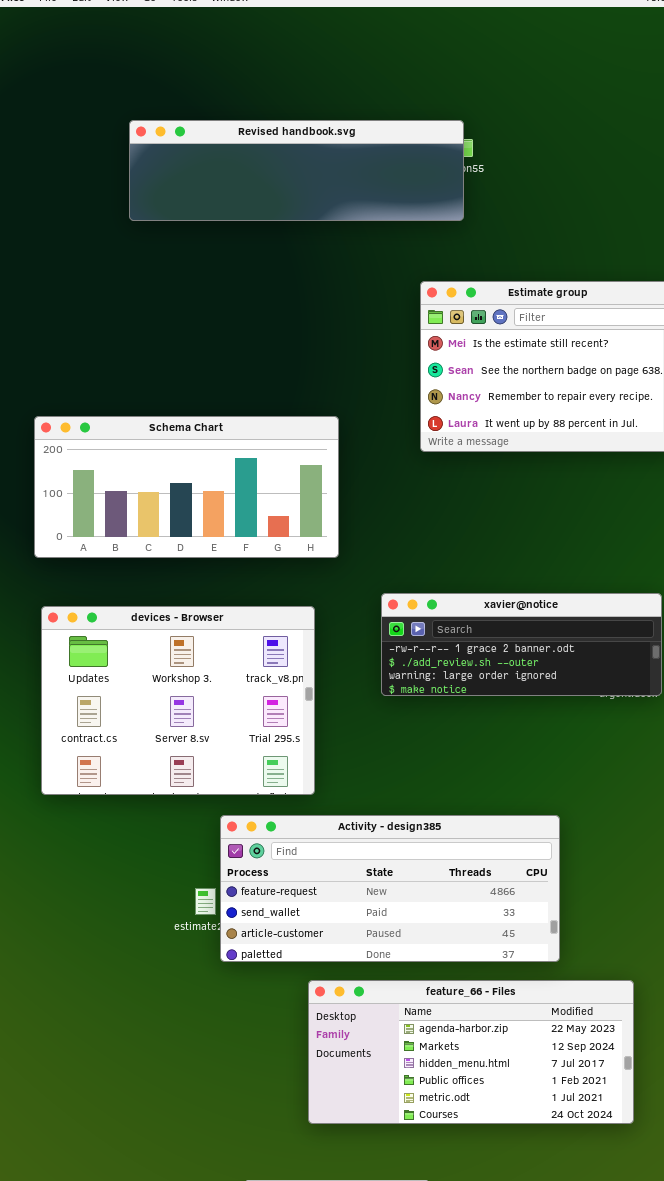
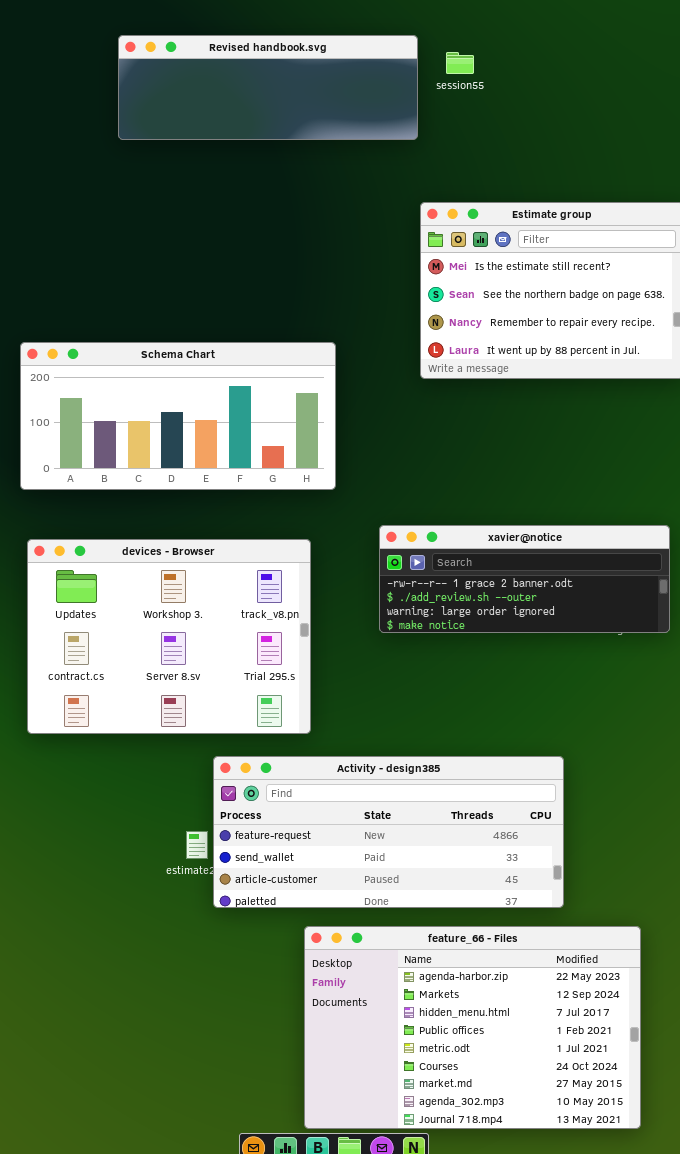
Revised handbook.svg: [129,120,464,221] -> [118,35,418,140], resized
feature_66 - Files: [308,980,634,1124] -> [304,926,641,1129], resized

